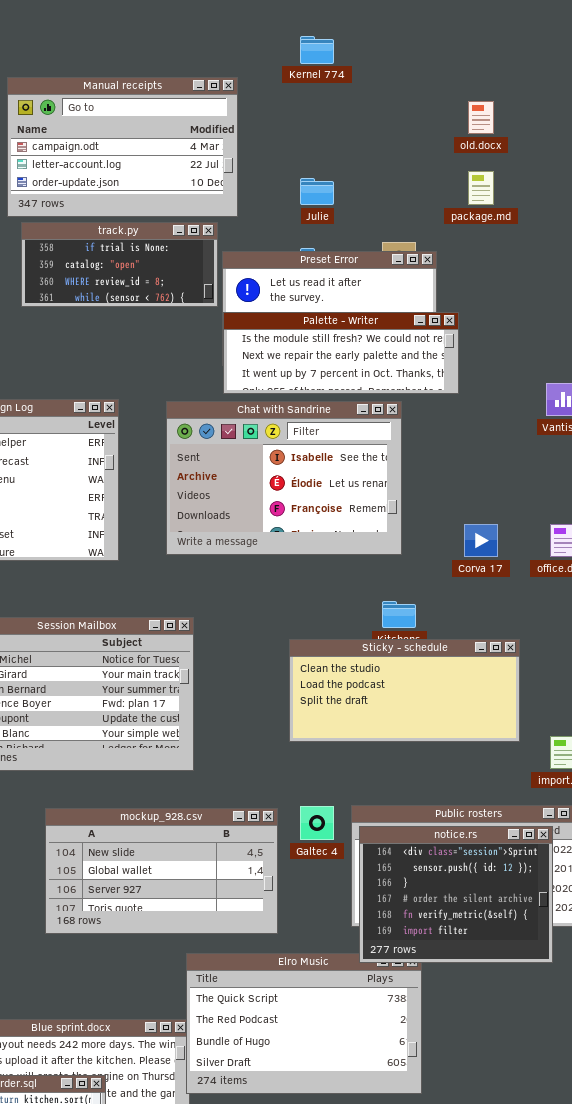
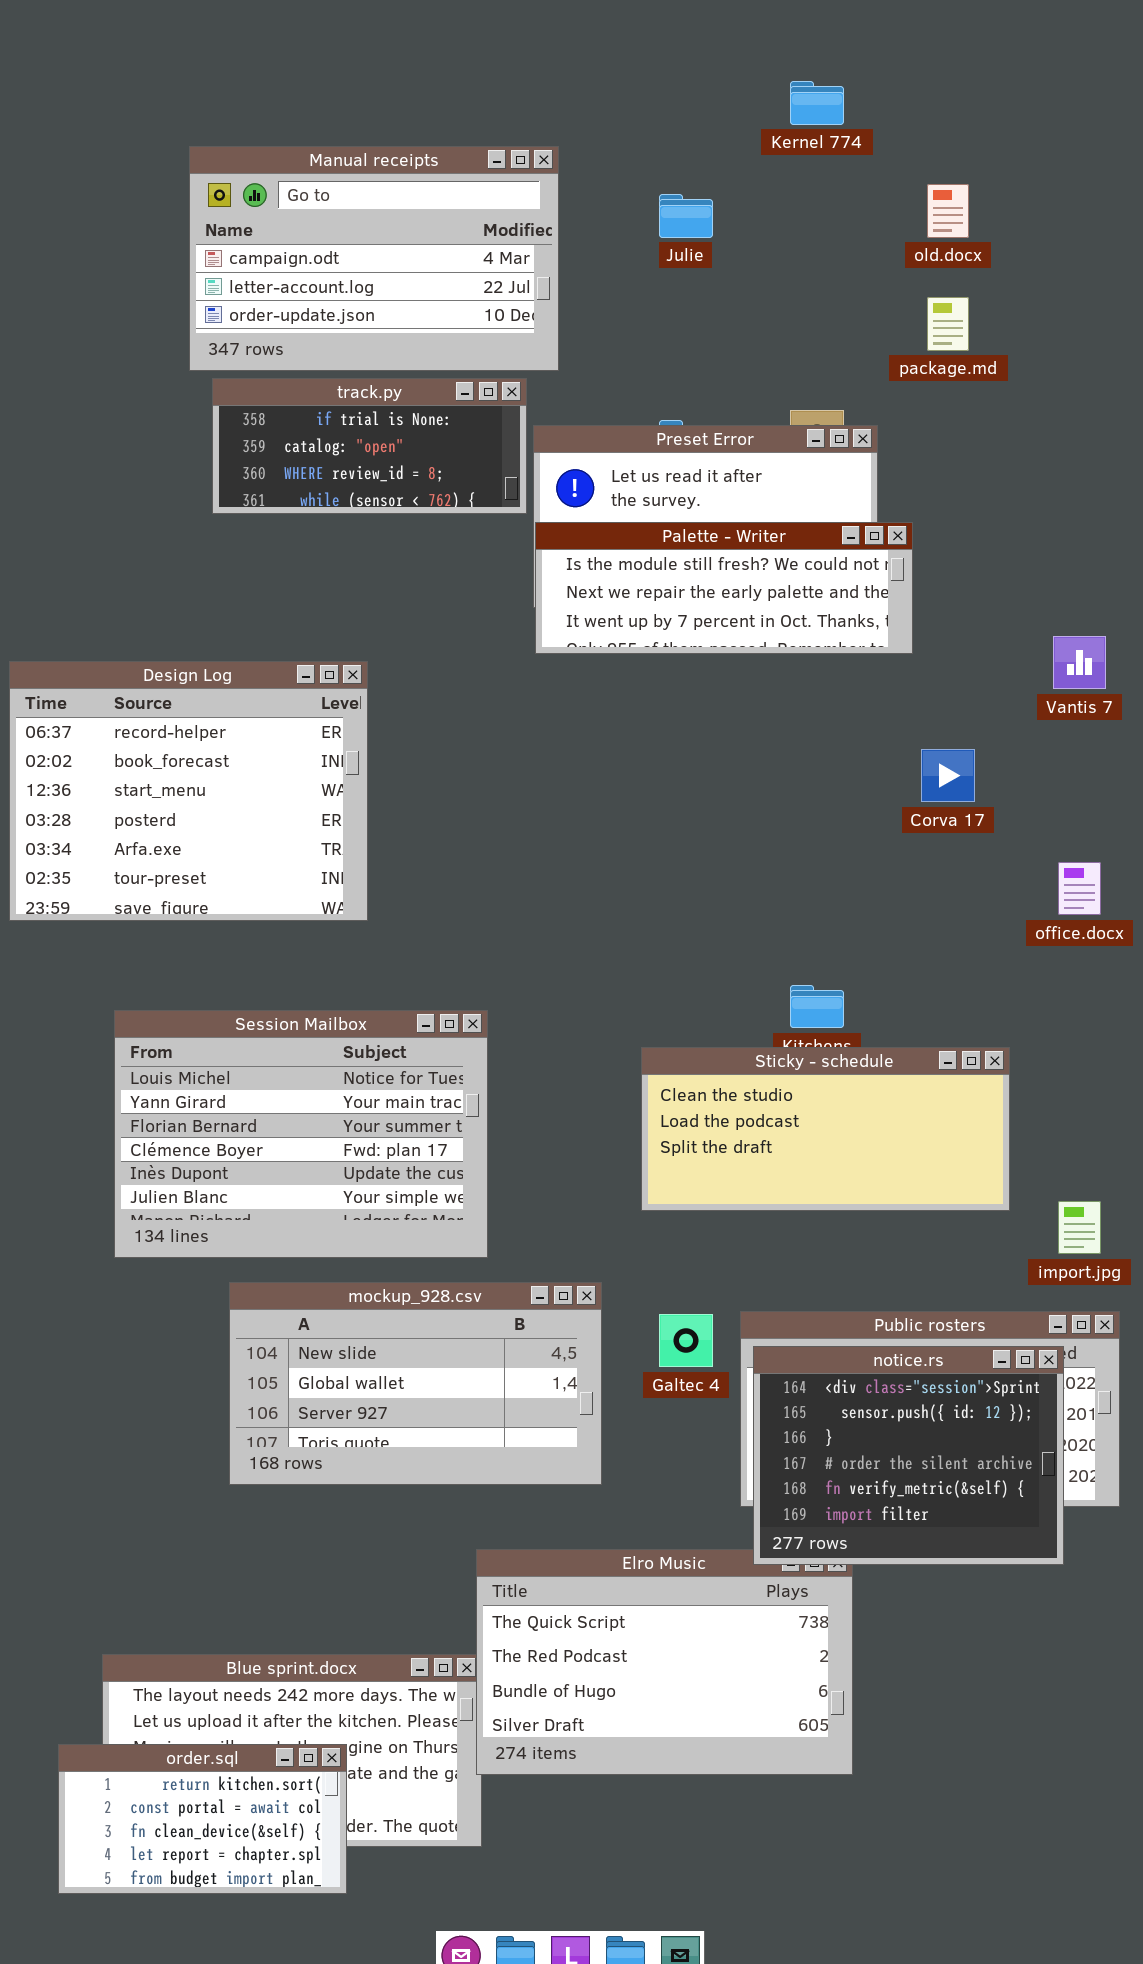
Kernel 774: [300,36,334,64] -> [790,81,844,125], moved
Julie: [300,178,334,205] -> [659,194,713,238], moved
Chat with Sandrine: [166,401,402,555] -> none, closed
Corva 17: [464,524,498,557] -> [921,749,975,802], moved
mockup_928.csv: [45,808,278,934] -> [229,1282,602,1485], moved

